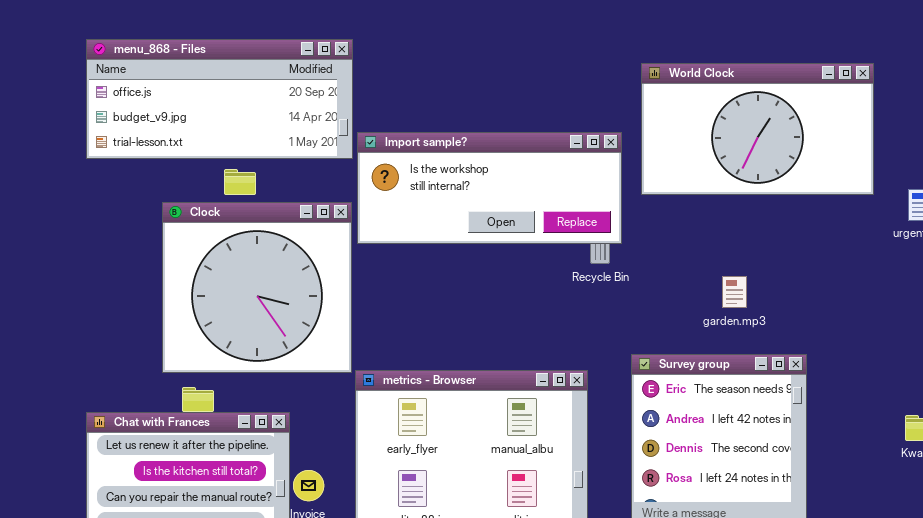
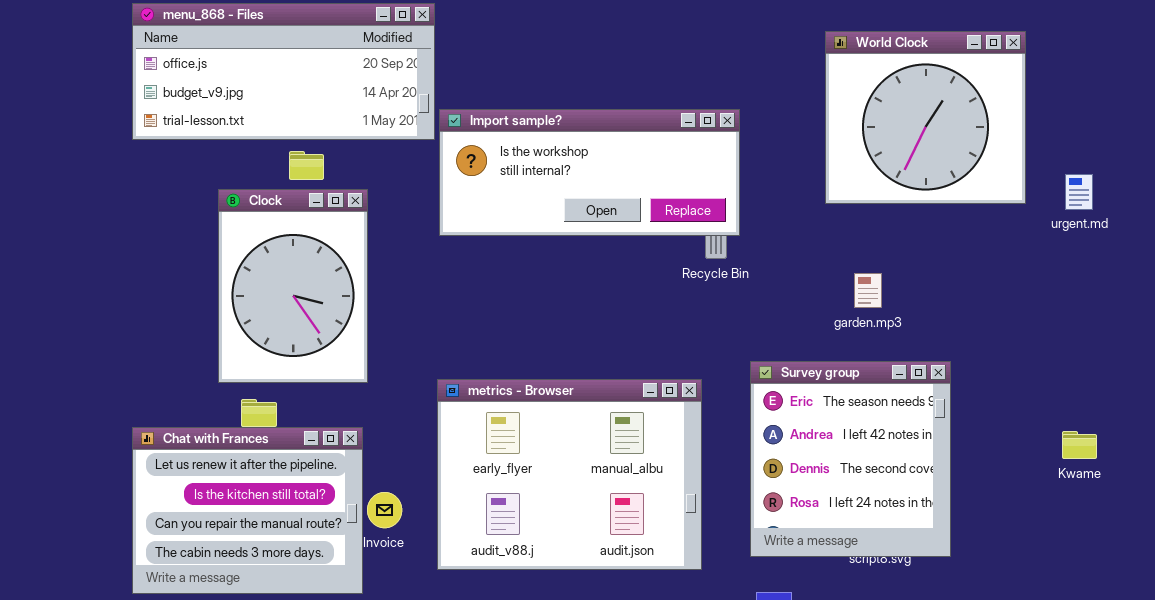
World Clock: [641,63,874,195] -> [825,31,1026,204], resized
Clock: [162,202,352,373] -> [218,189,368,383], resized

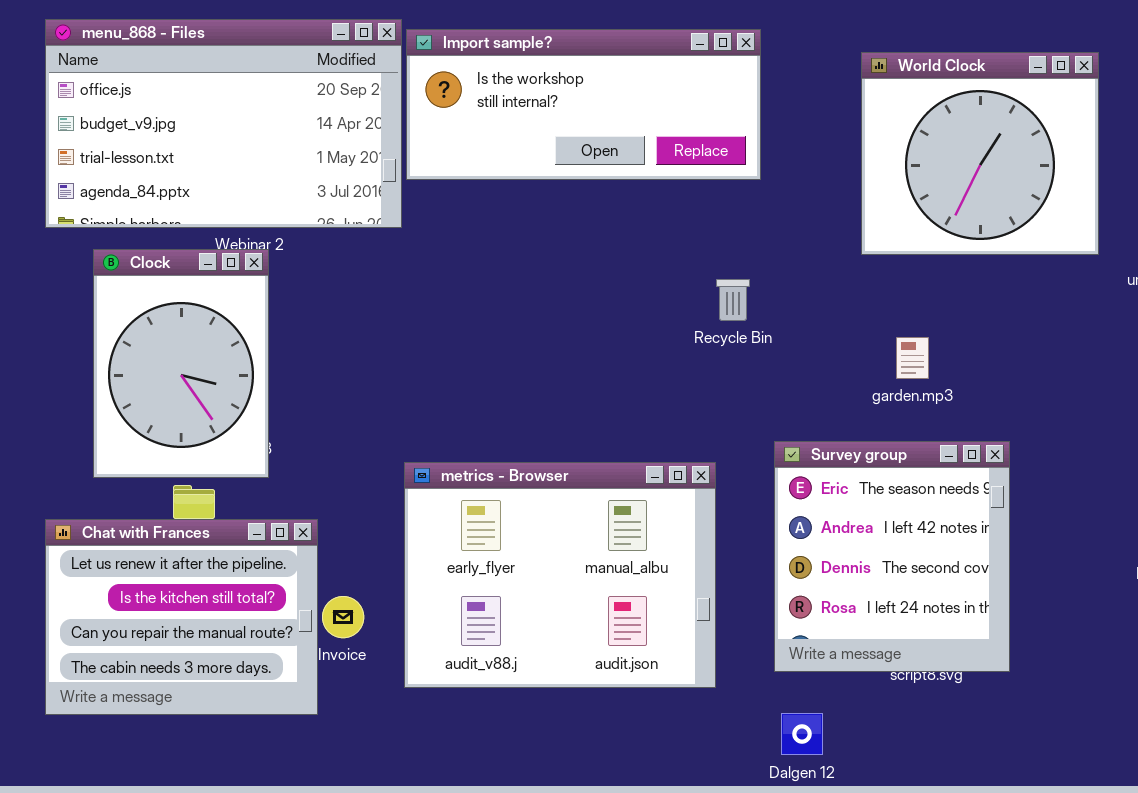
menu_868 - Files: [132,3,435,140] -> [45,19,402,228], resized
Import sample?: [439,109,740,236] -> [406,29,761,180], moved
Clock: [218,189,368,383] -> [93,249,269,478], moved

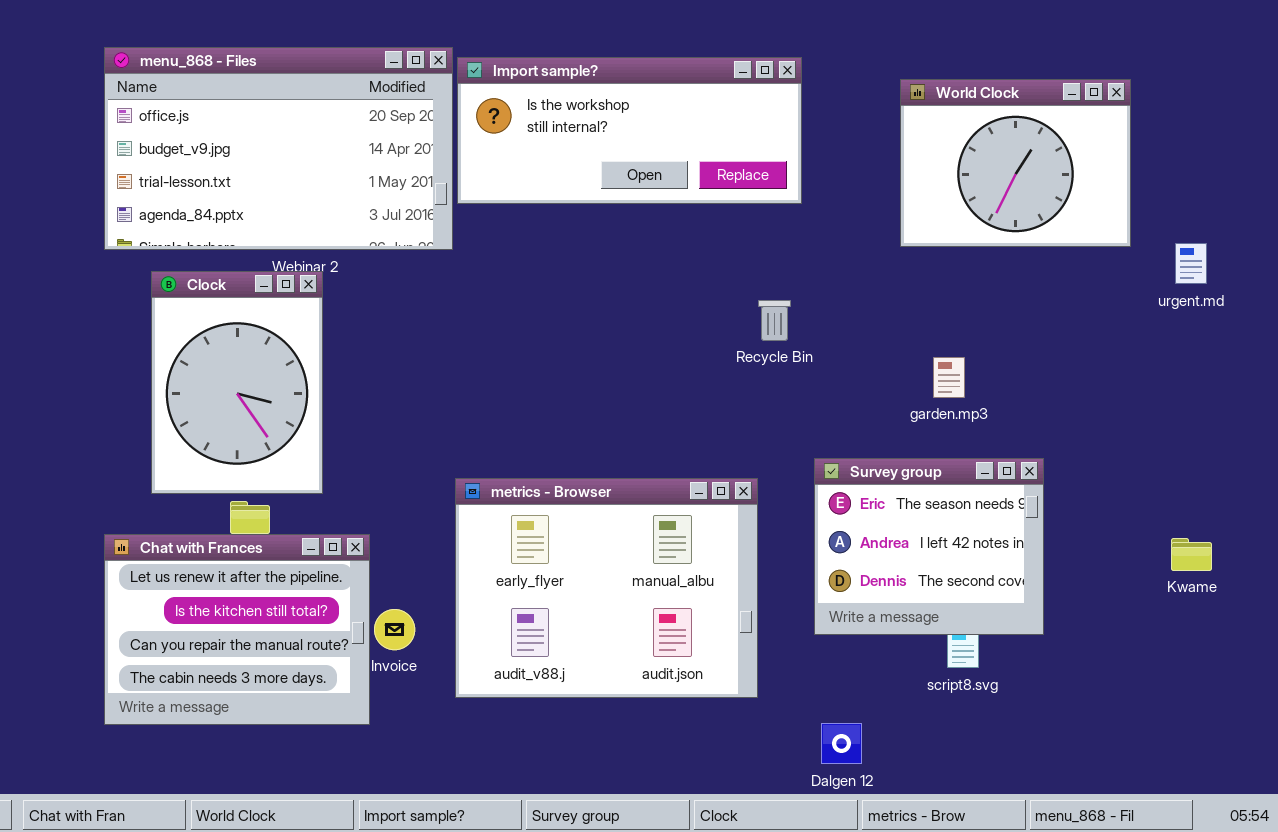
World Clock: [861,52,1099,255] -> [900,79,1131,247], resized
Survey group: [774,441,1010,672] -> [814,458,1044,635], resized

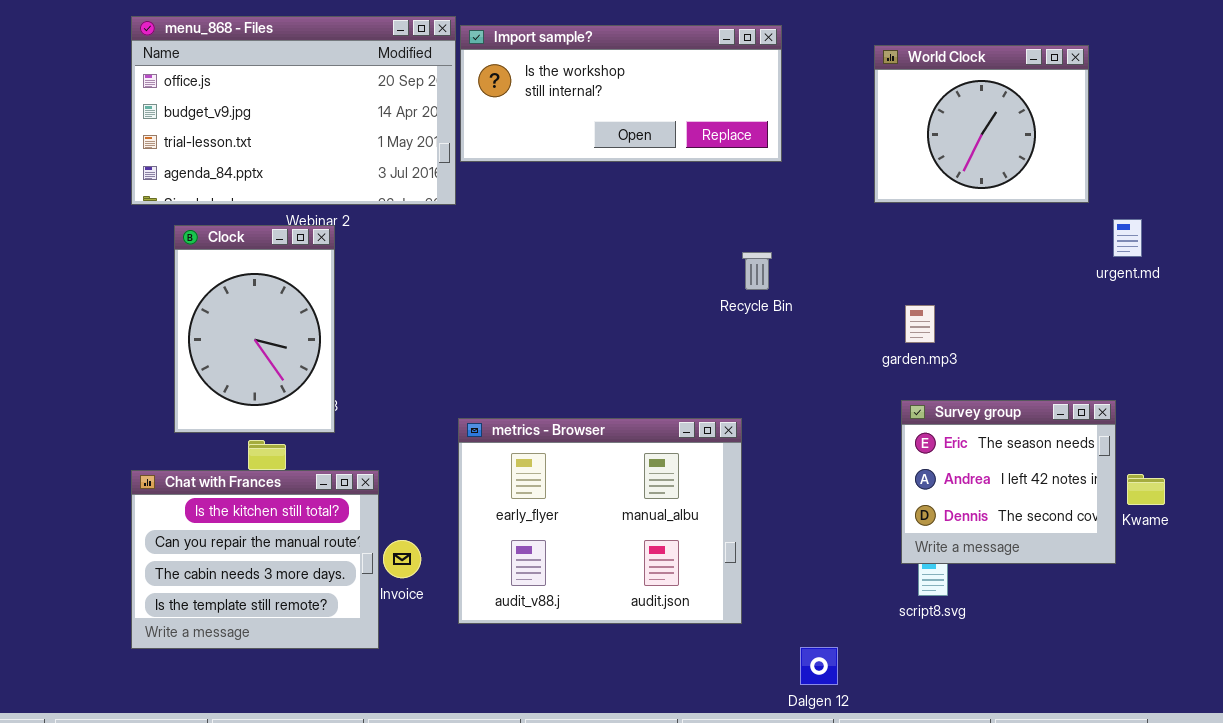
urgent.md: [1175,243,1207,284] -> [1113,219,1142,257], moved
Survey group: [814,458,1044,635] -> [901,400,1116,564], moved
Chat with Frances: [104,534,370,725] -> [131,470,379,649], scrolled down 1 row

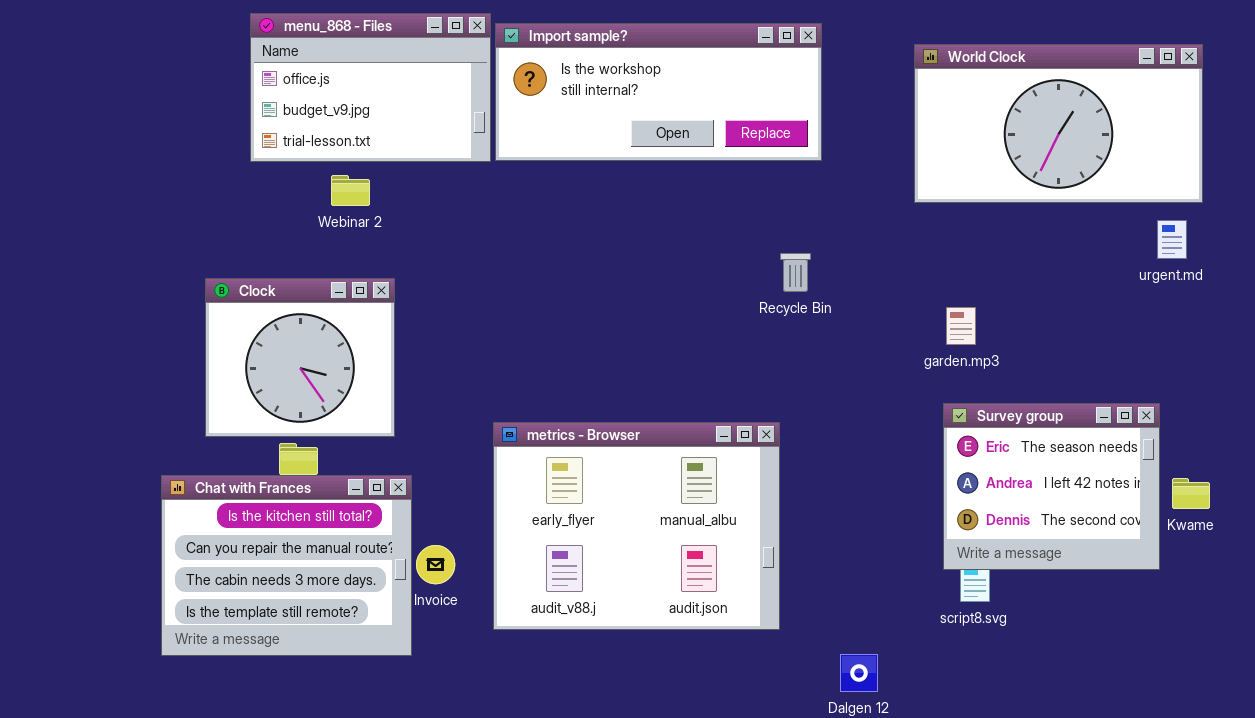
menu_868 - Files: [131,16,456,205] -> [250,13,491,162], resized
World Clock: [874,45,1089,203] -> [914,44,1203,203], resized
Clock: [174,225,335,433] -> [205,278,395,437], resized

